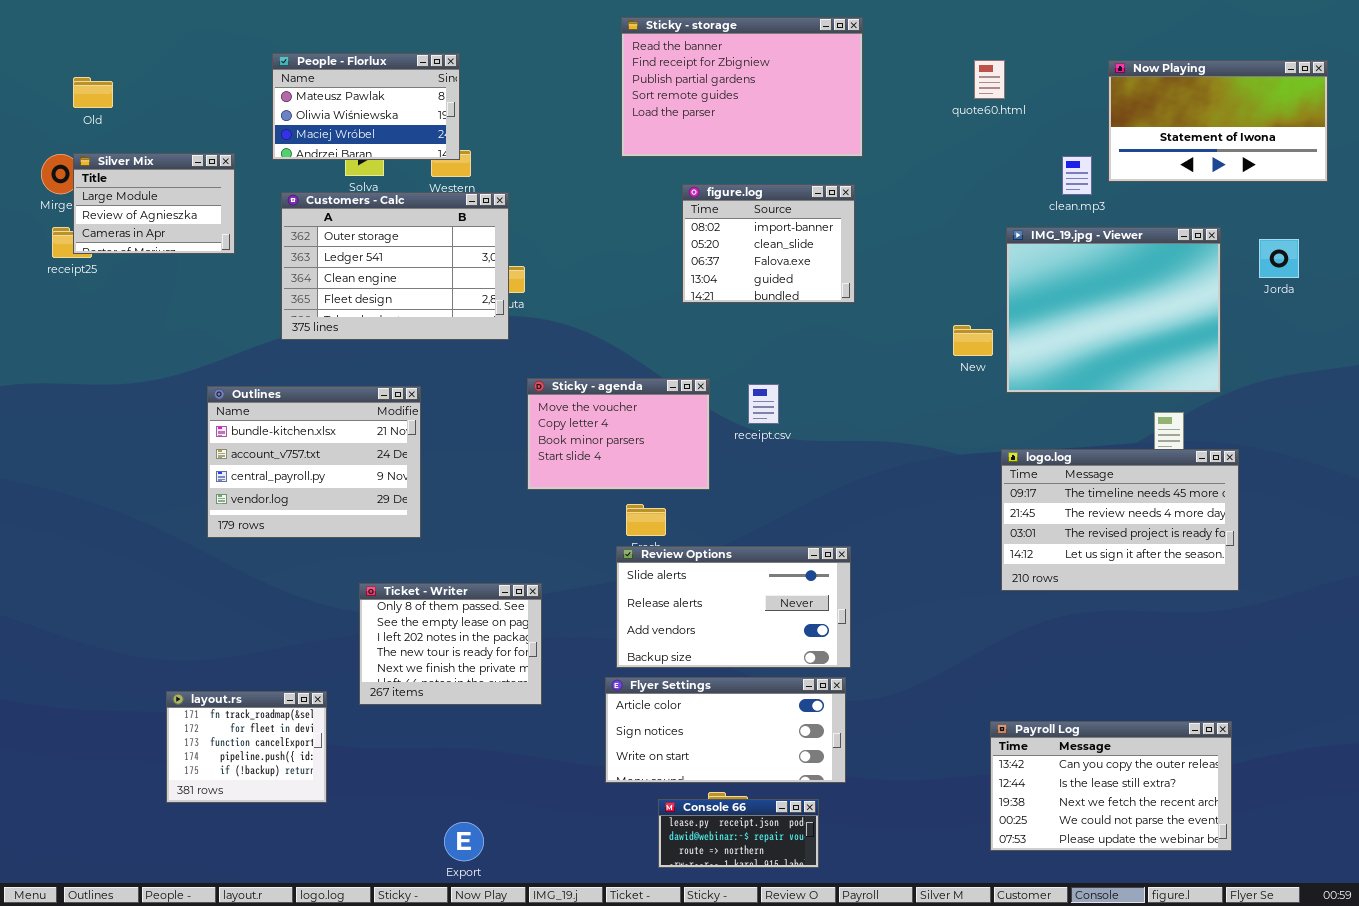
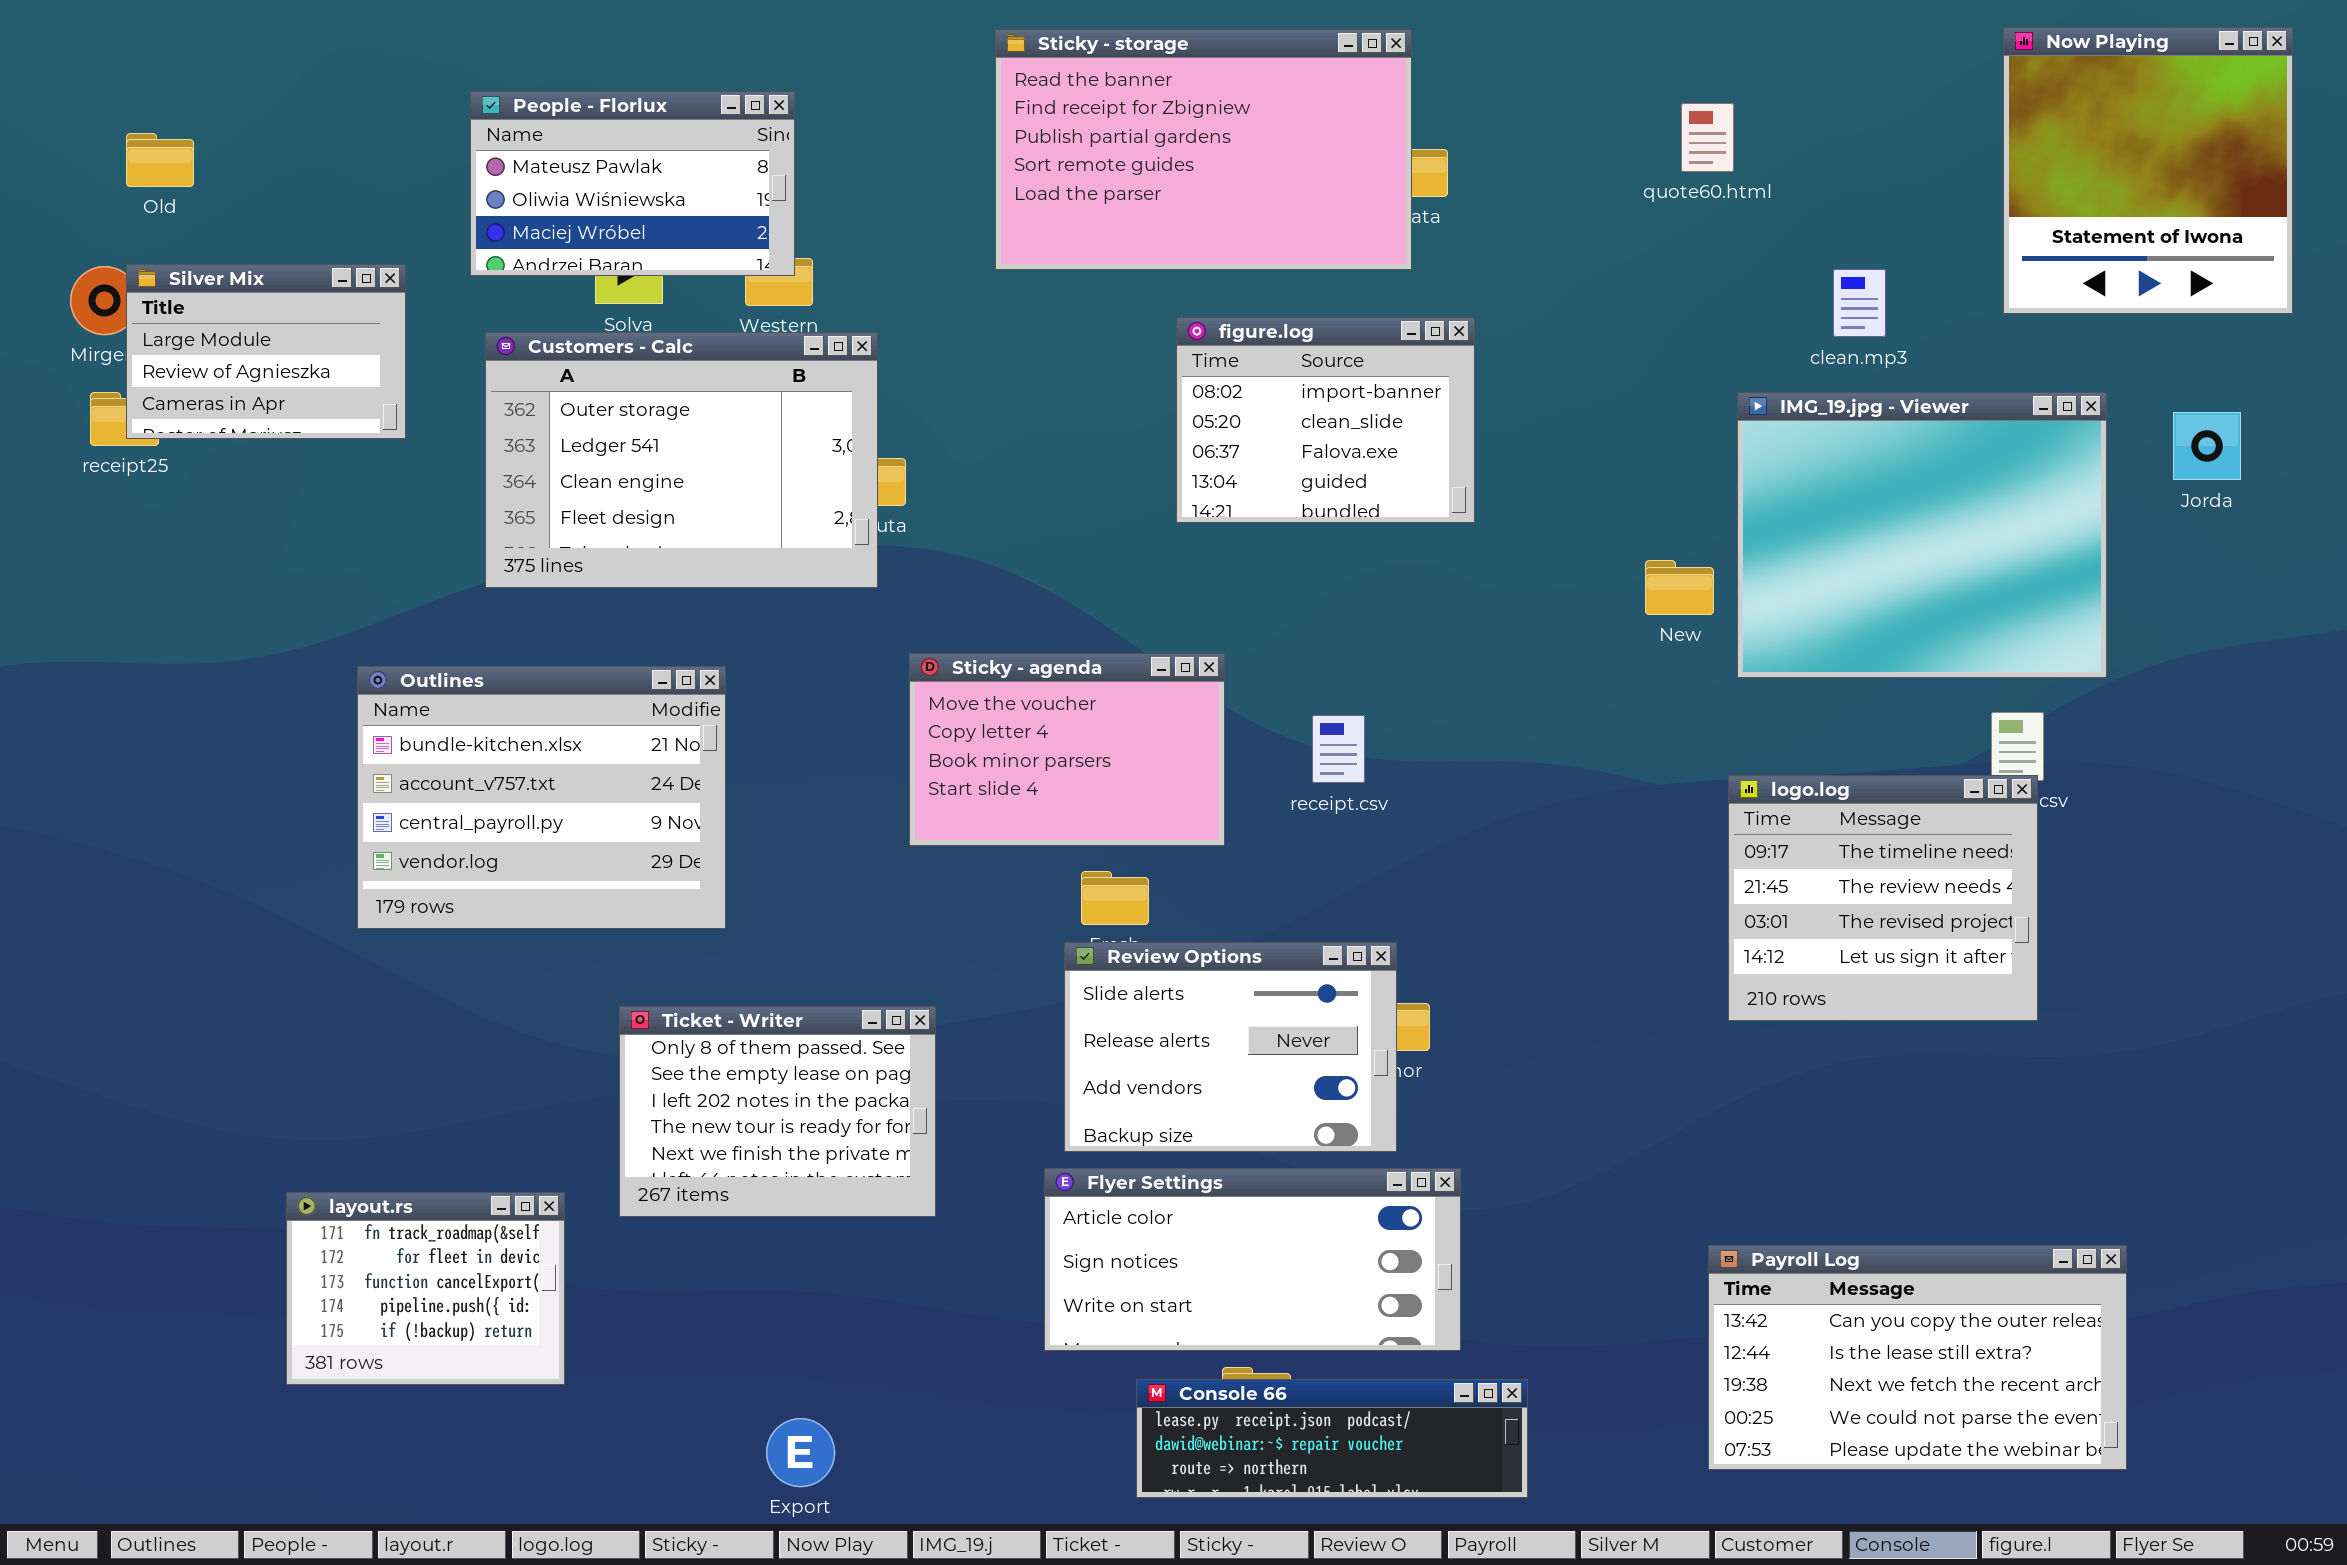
Sticky - storage: [621,17,863,157] -> [995,29,1412,270], moved
Now Playing: [1108,60,1328,182] -> [2003,27,2293,314], resized
receipt.csv: [748,384,779,424] -> [1312,715,1365,783], moved
logo.log: [1001,449,1239,591] -> [1728,775,2038,1021], resized
Review Options: [616,546,851,668] -> [1064,942,1397,1152], resized
Console 66: [658,799,819,868] -> [1136,1379,1528,1498], resized

